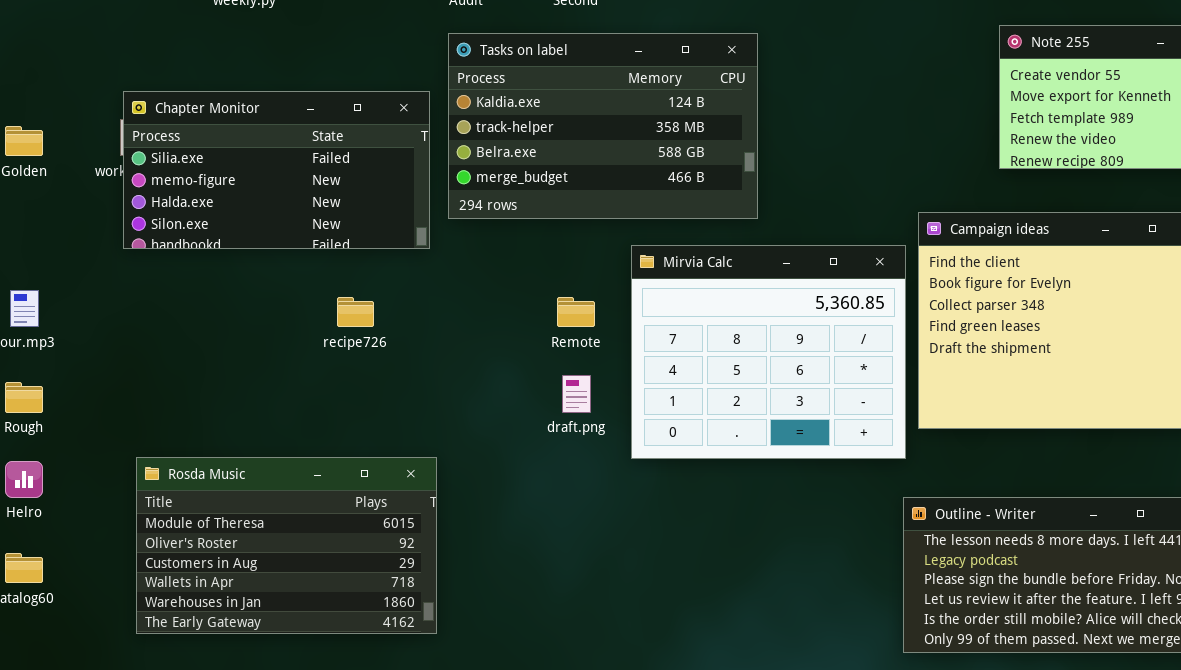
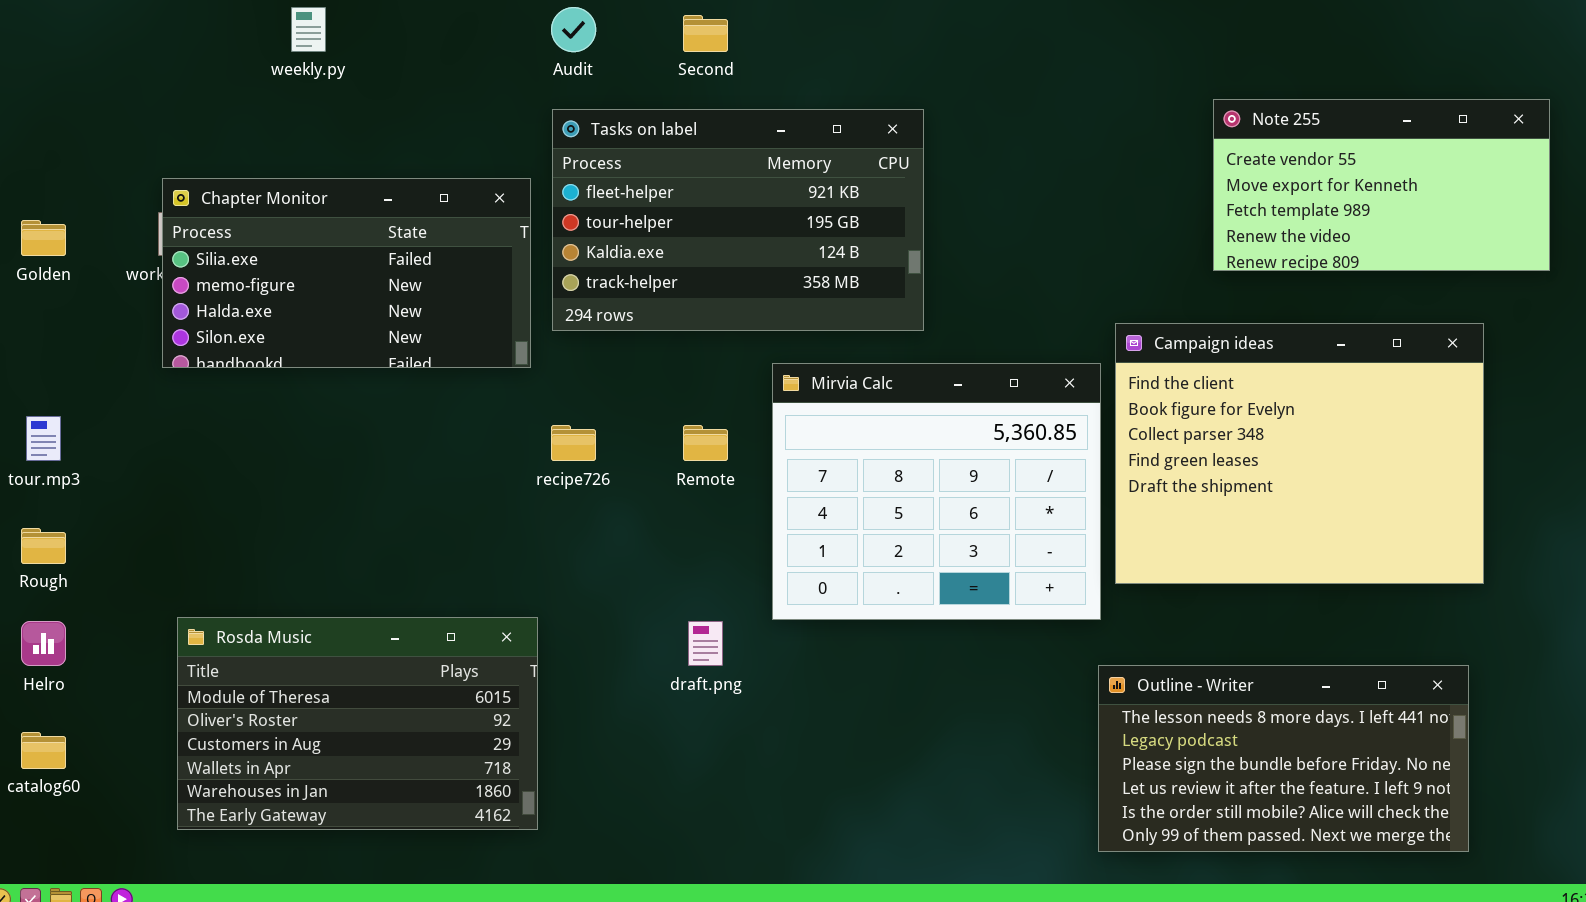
Tasks on label: [448,33,758,219] -> [552,109,924,331], scrolled up 2 rows
recipe726: [337,297,374,327] -> [551,425,596,461], moved
draft.png: [562,375,591,413] -> [688,621,723,666], moved

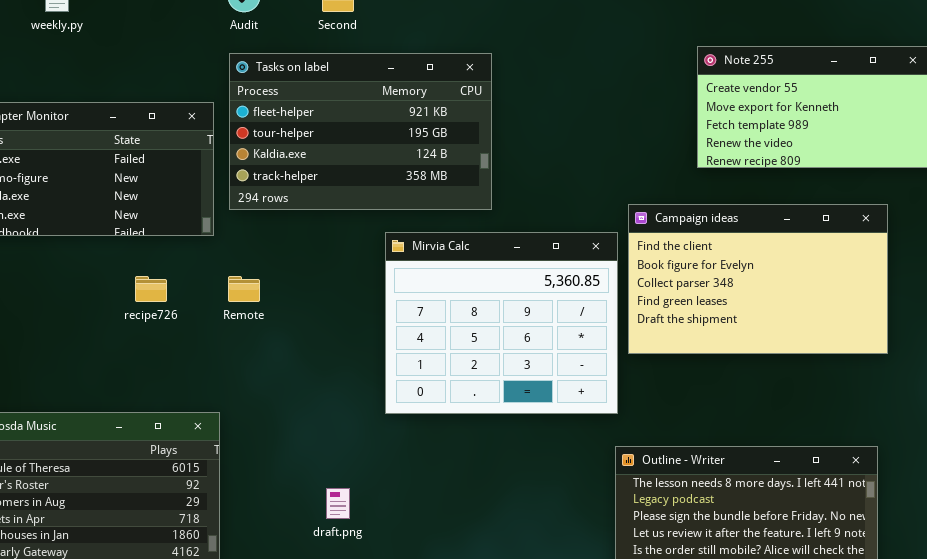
Campaign ideas: [1115,323,1484,584] -> [628,204,888,354], resized
recipe726: [551,425,596,461] -> [135,276,167,302], moved
Remote: [683,425,728,461] -> [228,276,260,302], moved
draft.png: [688,621,723,666] -> [326,488,350,519], moved

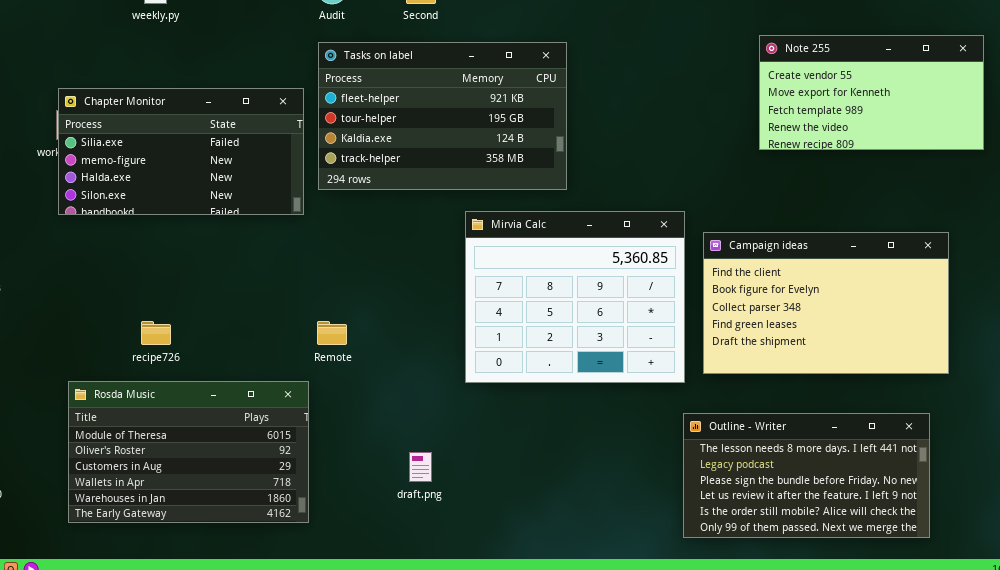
Campaign ideas: [628,204,888,354] -> [703,232,949,374], moved
recipe726: [135,276,167,302] -> [141,321,171,345], moved
Remote: [228,276,260,302] -> [317,321,347,345], moved

